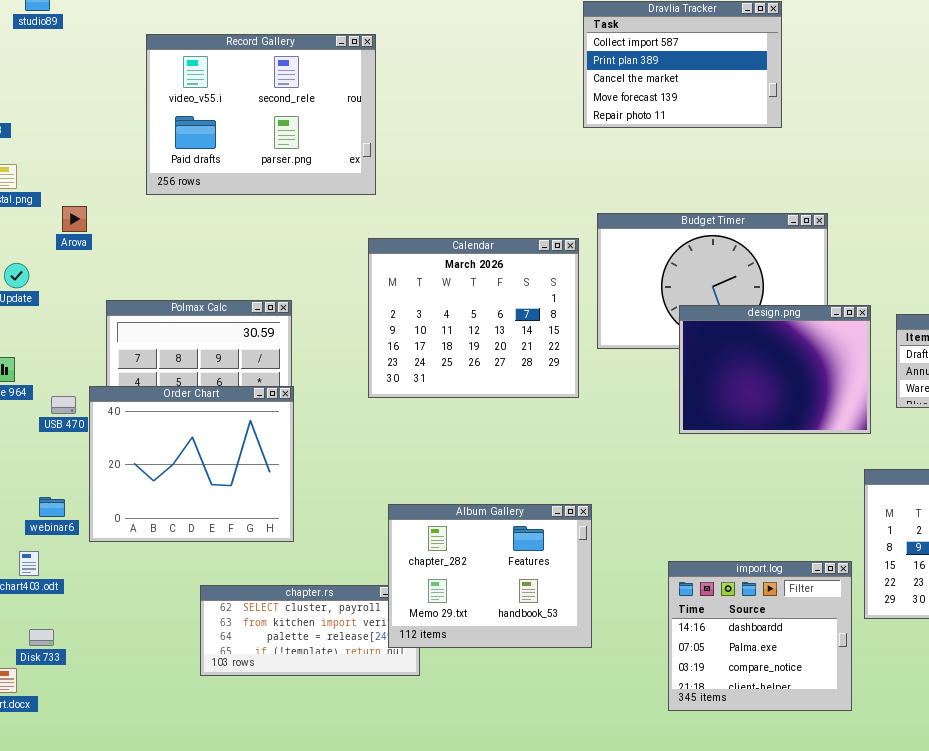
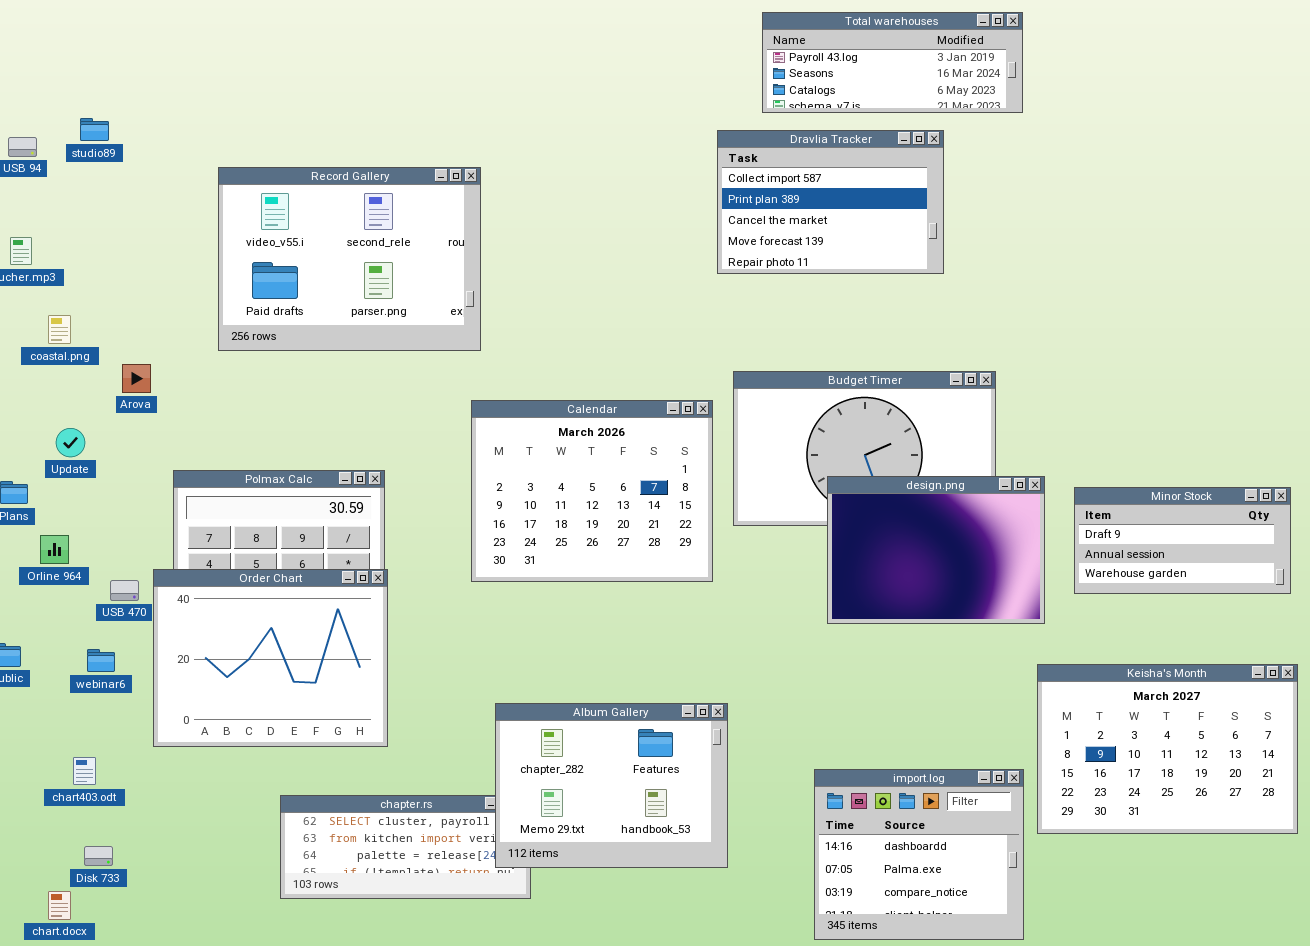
webinar6: [39,497,65,517] -> [87,649,115,672], moved

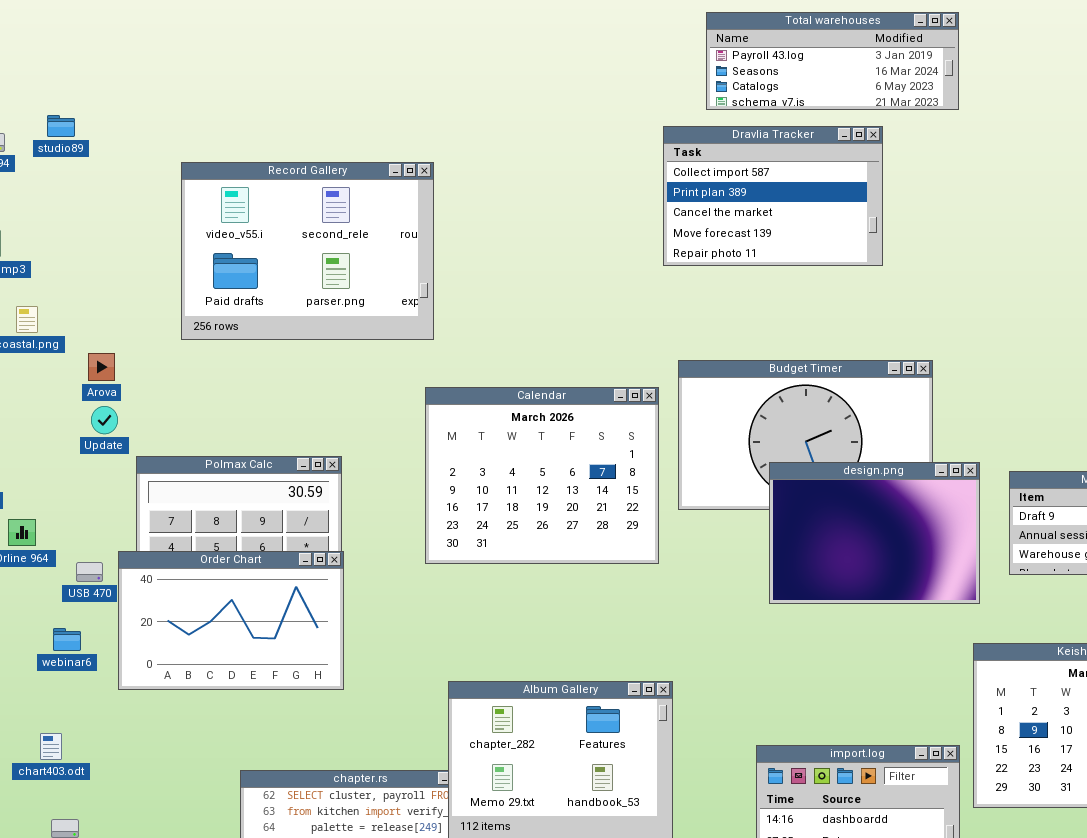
Update: [56,428,85,457] -> [91,406,118,434], moved
Order Chart: [153,569,388,747] -> [118,551,344,690], resized

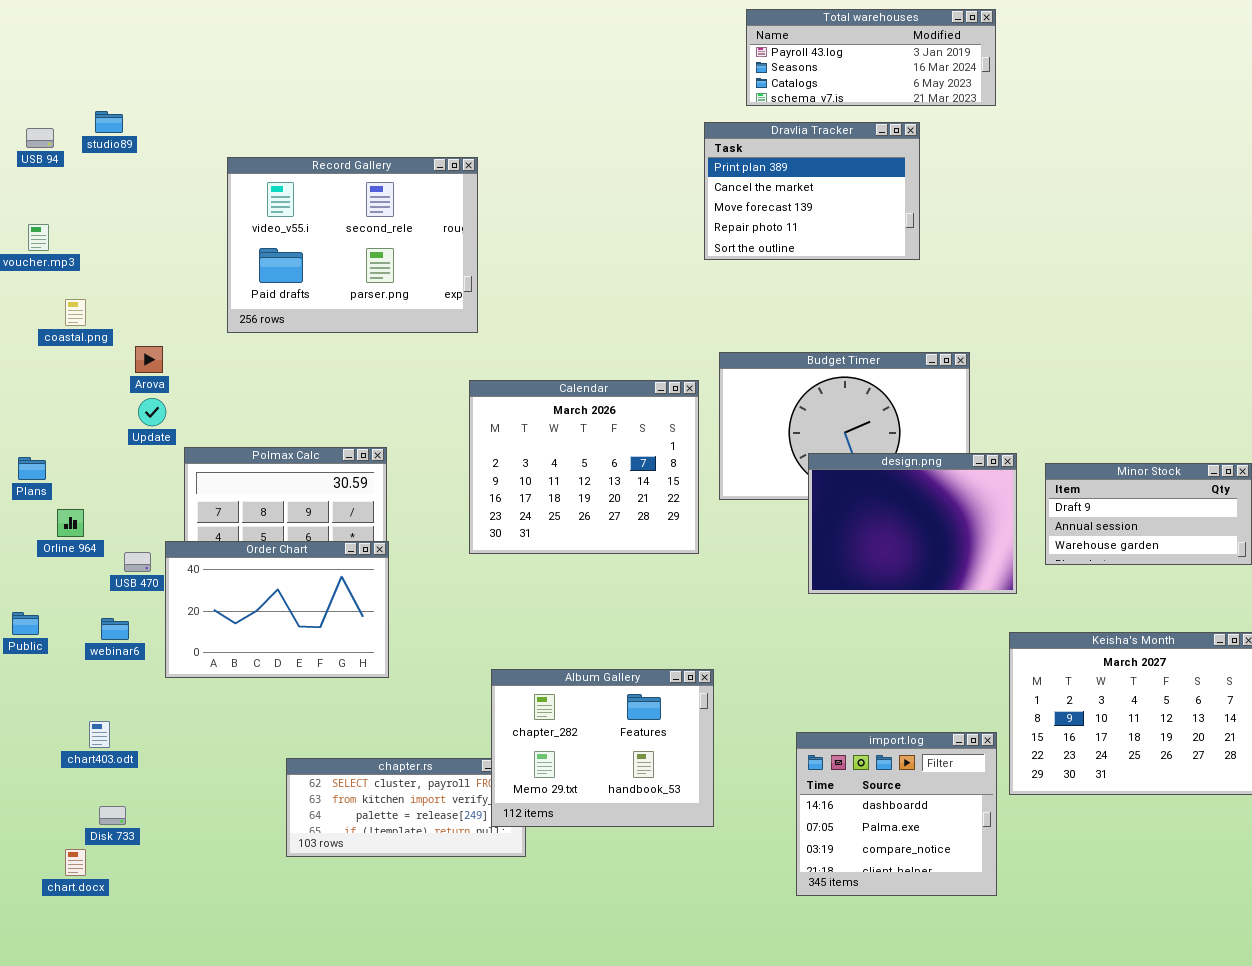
Dravlia Tracker: [663,126,883,266] -> [704,122,920,260], scrolled down 1 row

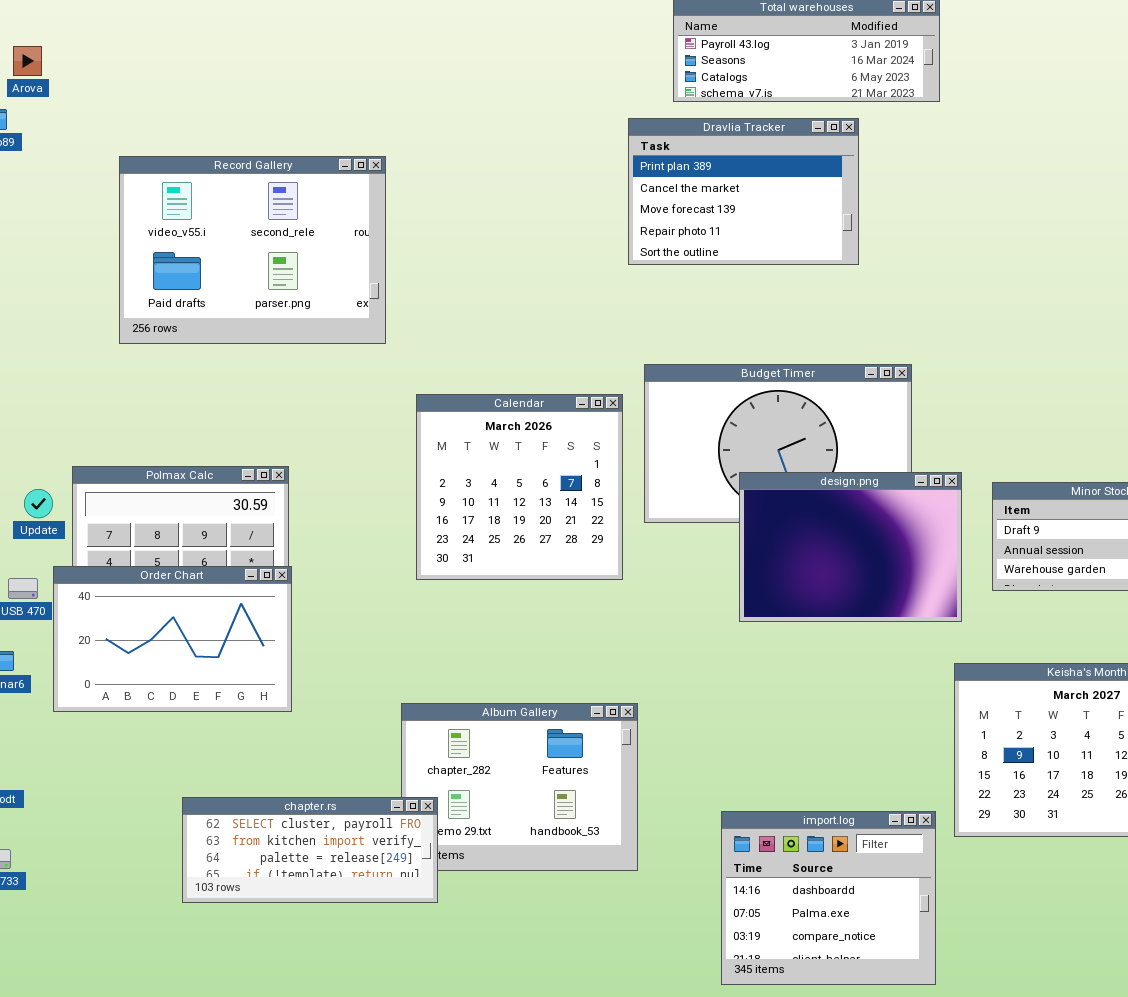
Arova: [135,346,163,373] -> [13,46,42,76], moved
Calendar: [469,380,699,554] -> [416,394,623,580], resized
Update: [138,398,166,426] -> [24,489,53,518], moved
import.log: [796,732,997,896] -> [721,811,936,985], moved
chapter.rs: [286,758,526,857] -> [182,797,438,903], raised

